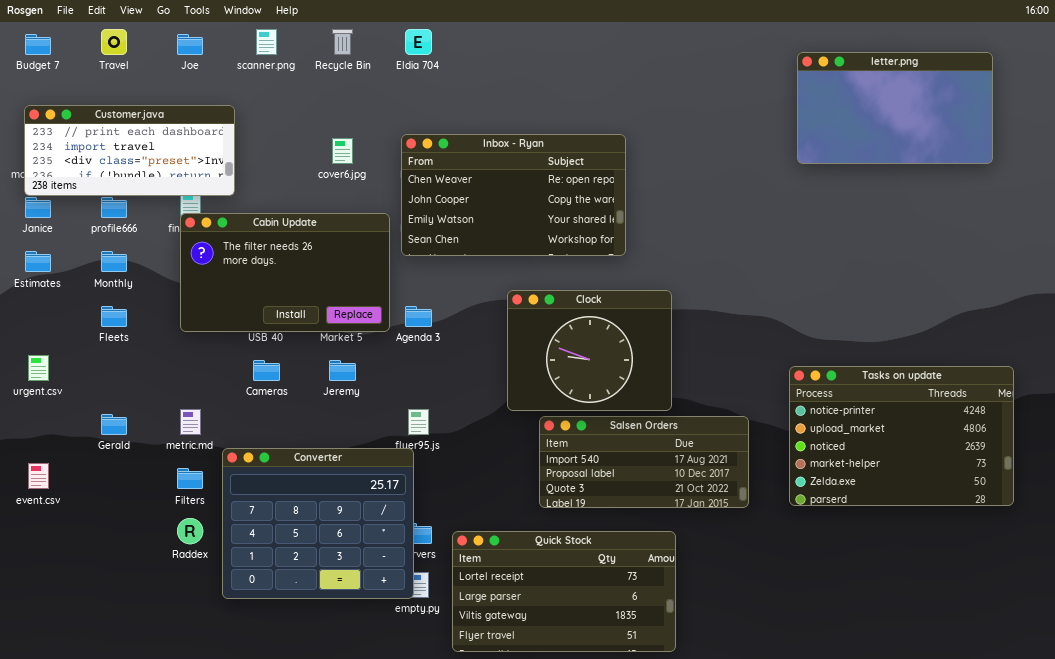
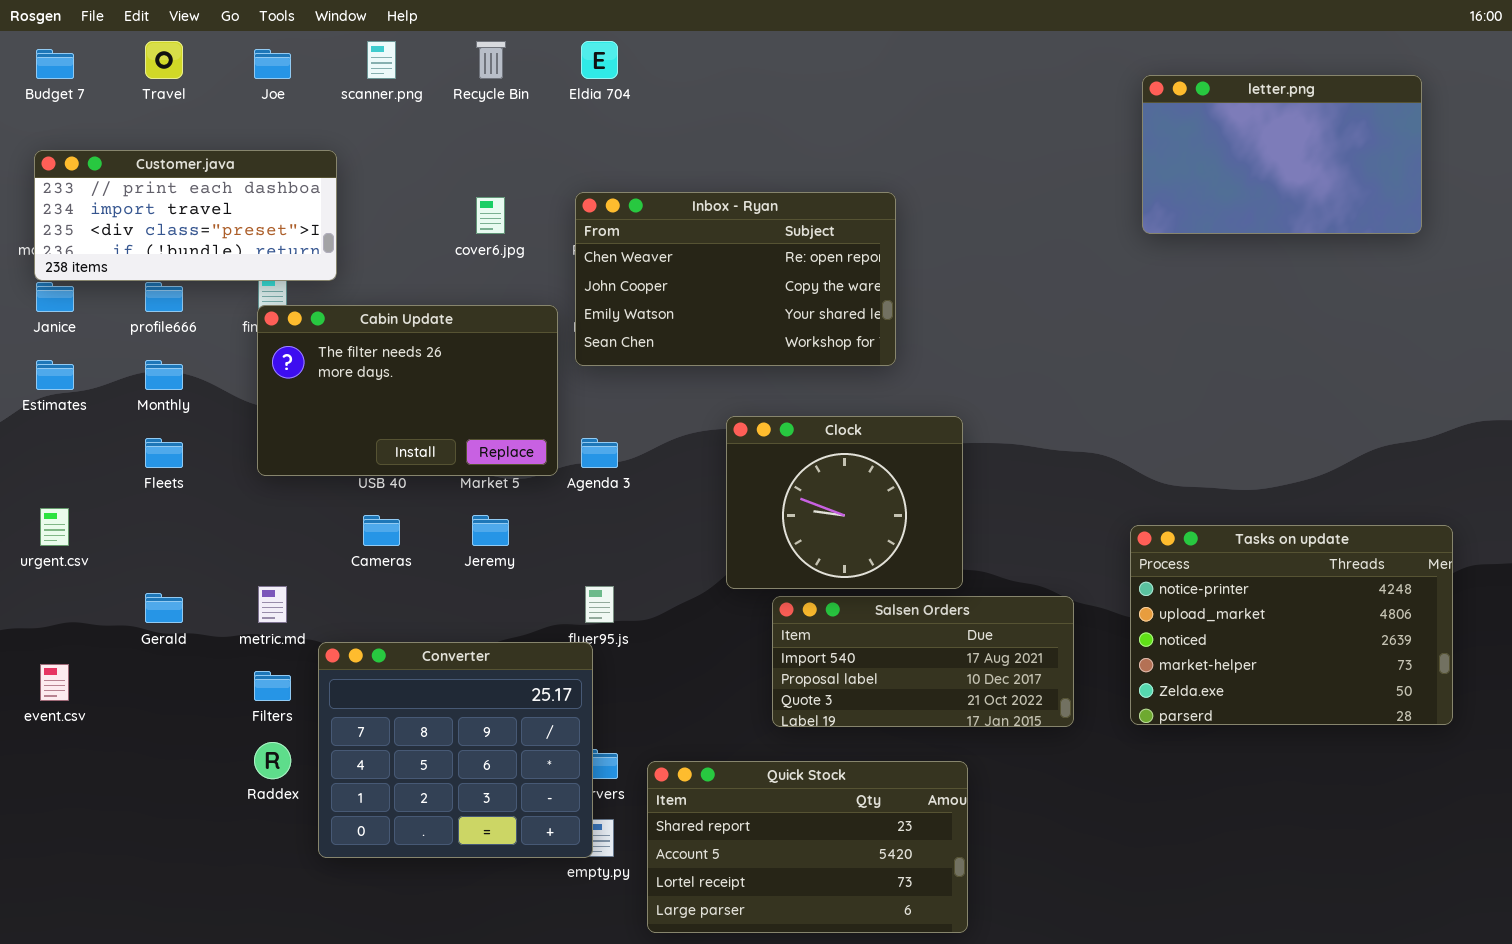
Quick Stock: [452,531,676,652] -> [647,761,968,933], scrolled up 2 rows

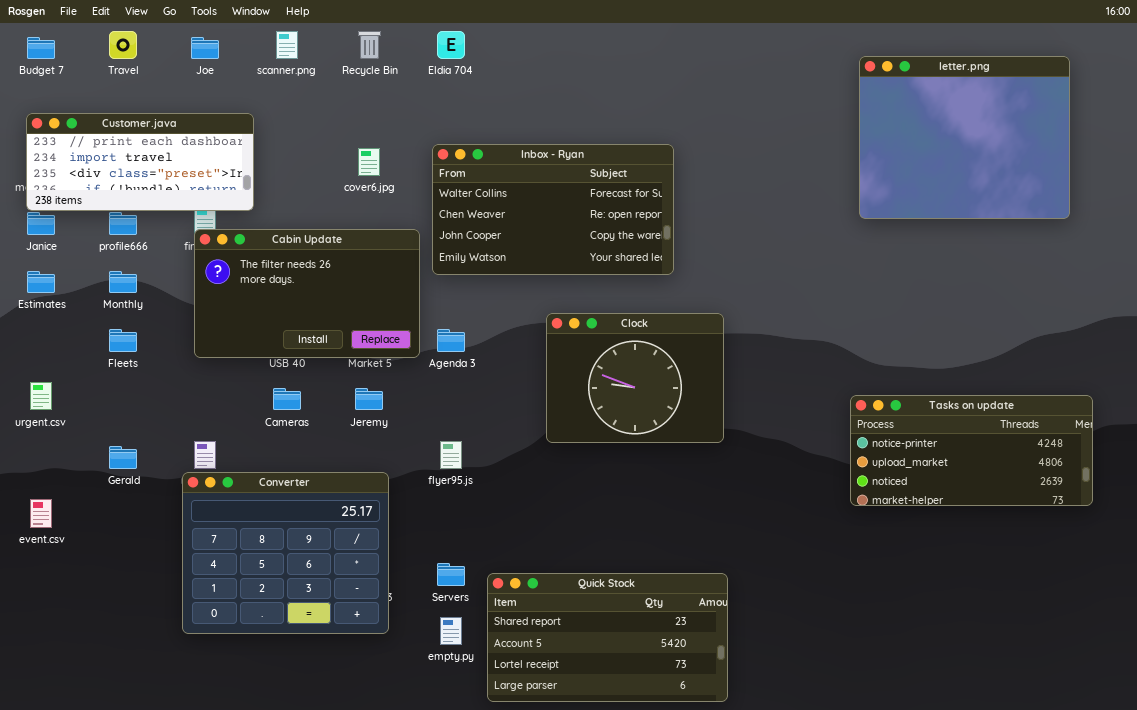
letter.png: [1142,75,1422,234] -> [859,56,1070,219], resized
Inbox - Ryan: [575,192,896,366] -> [432,144,674,275], scrolled up 1 row
Tasks on update: [1130,525,1453,725] -> [850,395,1093,506], resized
Salsen Orders: [772,596,1074,727] -> none, closed
Converter: [318,642,593,858] -> [182,472,389,634], moved

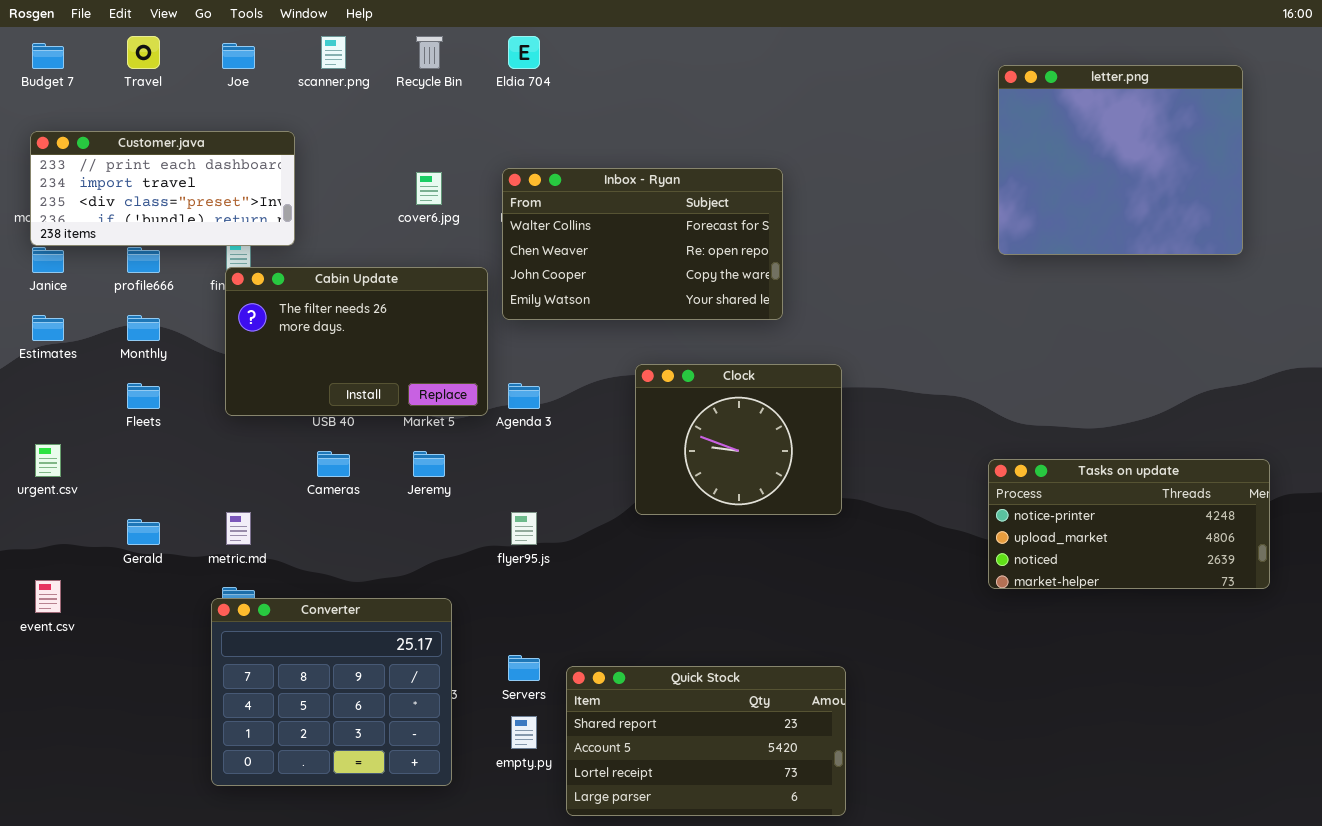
Converter: [182,472,389,634] -> [211,598,452,786], moved

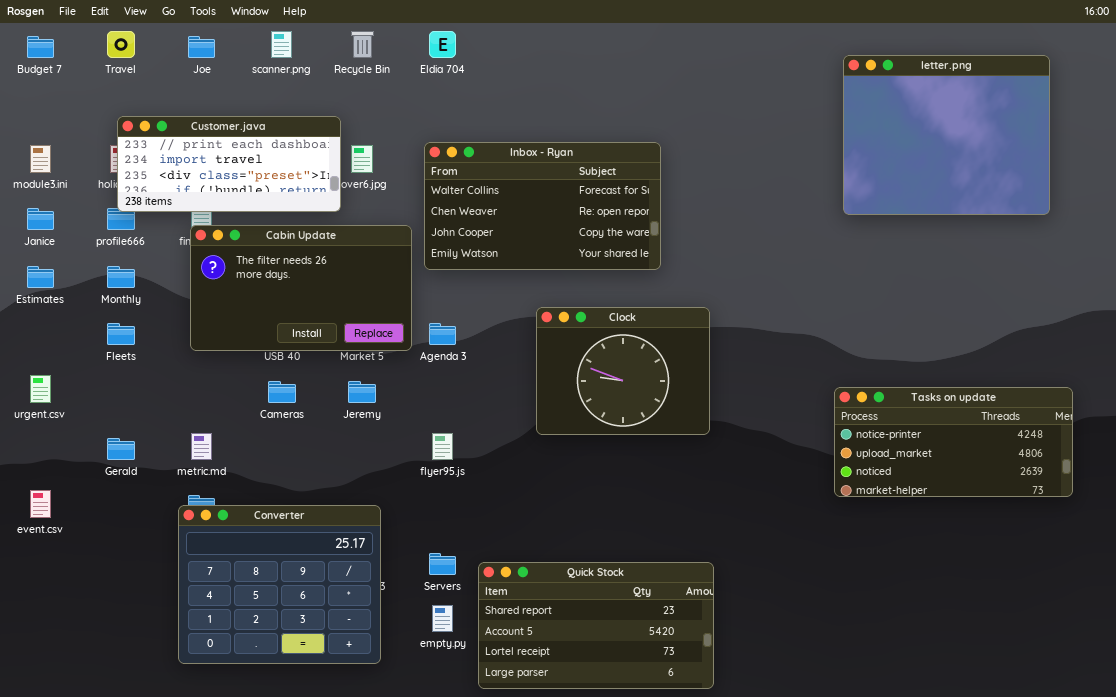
Customer.java: [30,131,295,246] -> [117,116,341,212], moved

